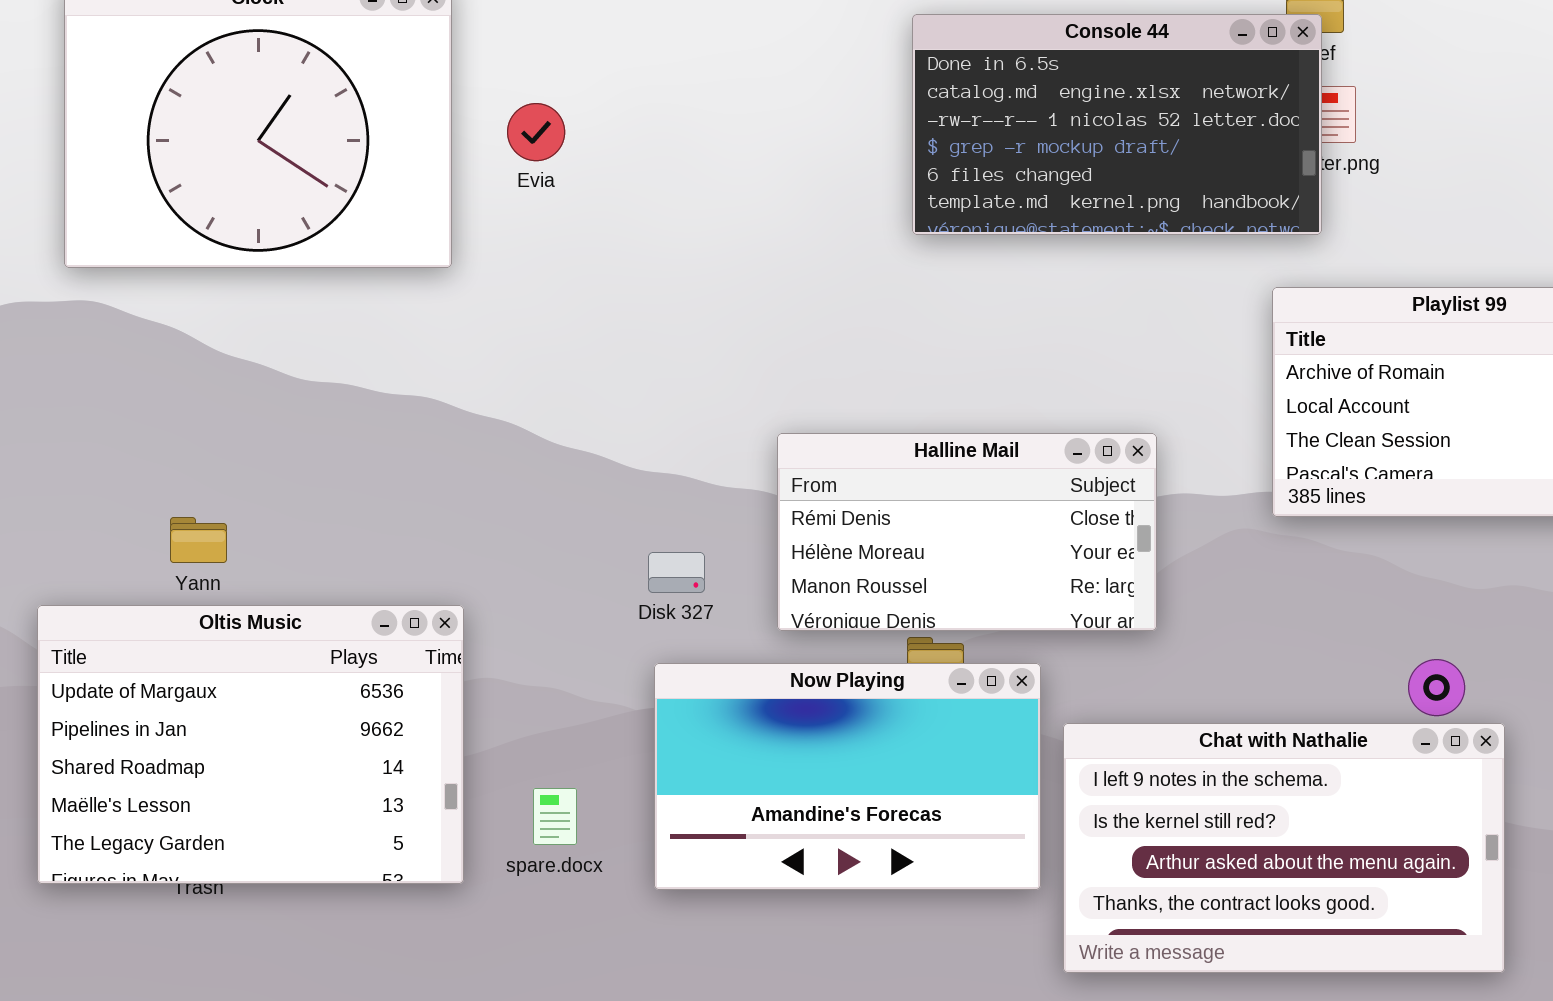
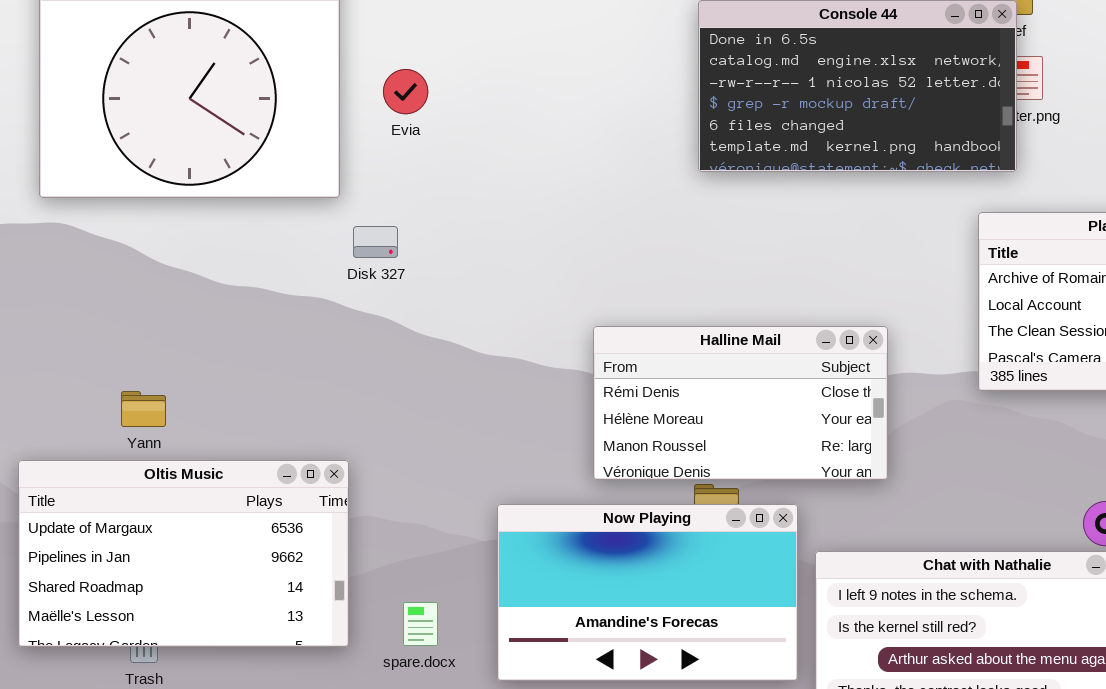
Disk 327: [648,552,705,593] -> [353,226,398,258], moved
Oltis Music: [37,605,464,884] -> [18,460,349,647], resized

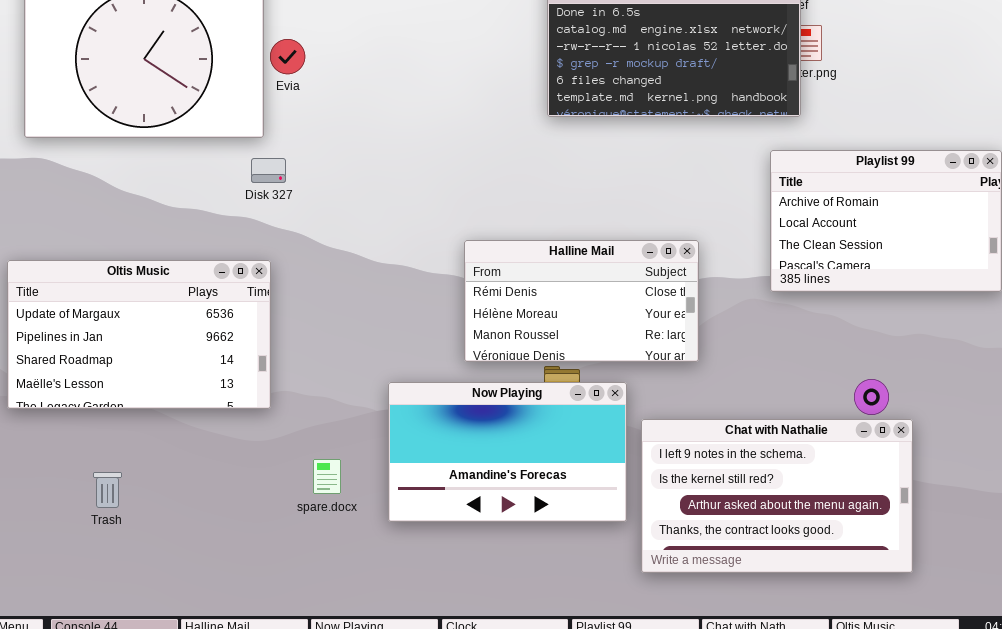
Evia: [383,69,428,114] -> [270,39,305,74], moved
Disk 327: [353,226,398,258] -> [251,158,286,183], moved
Oltis Music: [18,460,349,647] -> [7,260,271,409], moved

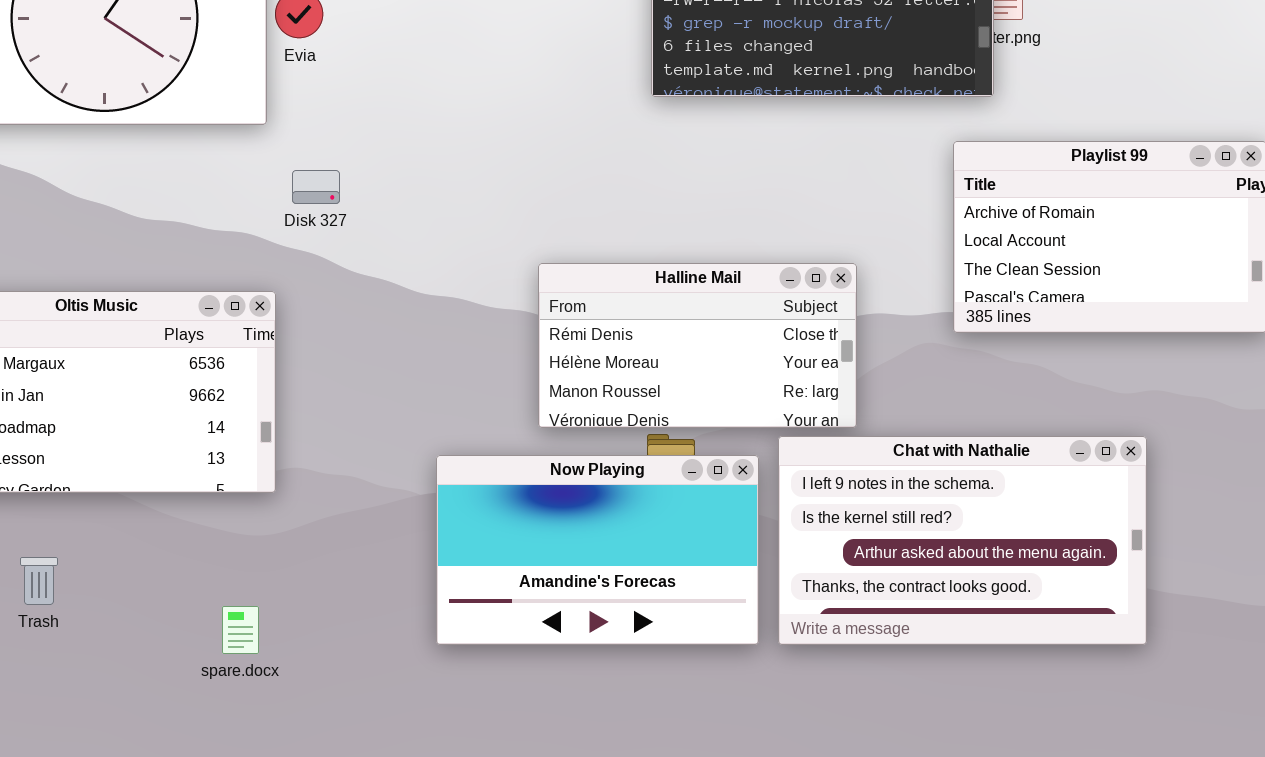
Disk 327: [251,158,286,183] -> [292,170,340,204], moved
Chat with Nathalie: [641,419,913,573] -> [778,436,1147,645], moved
spare.docx: [313,459,341,494] -> [222,606,259,654], moved
Trash: [93,472,122,508] -> [20,557,58,605], moved

